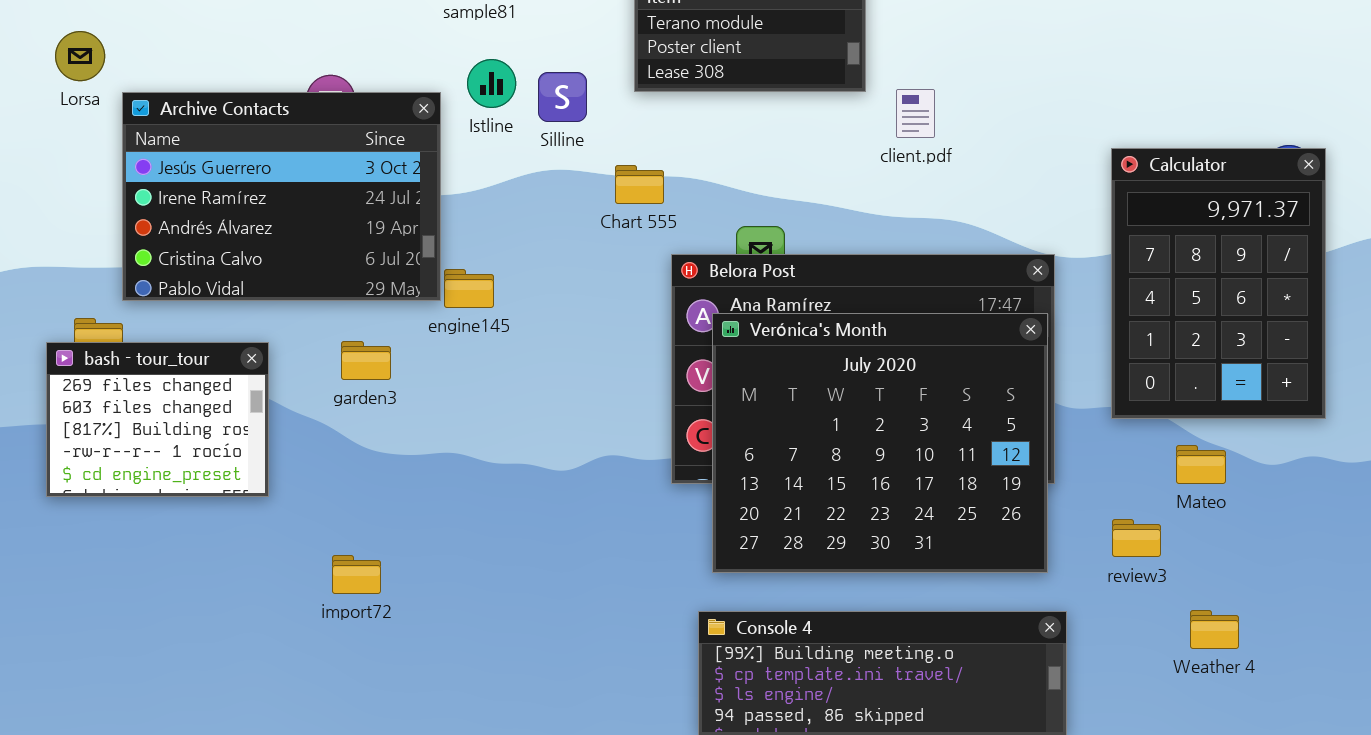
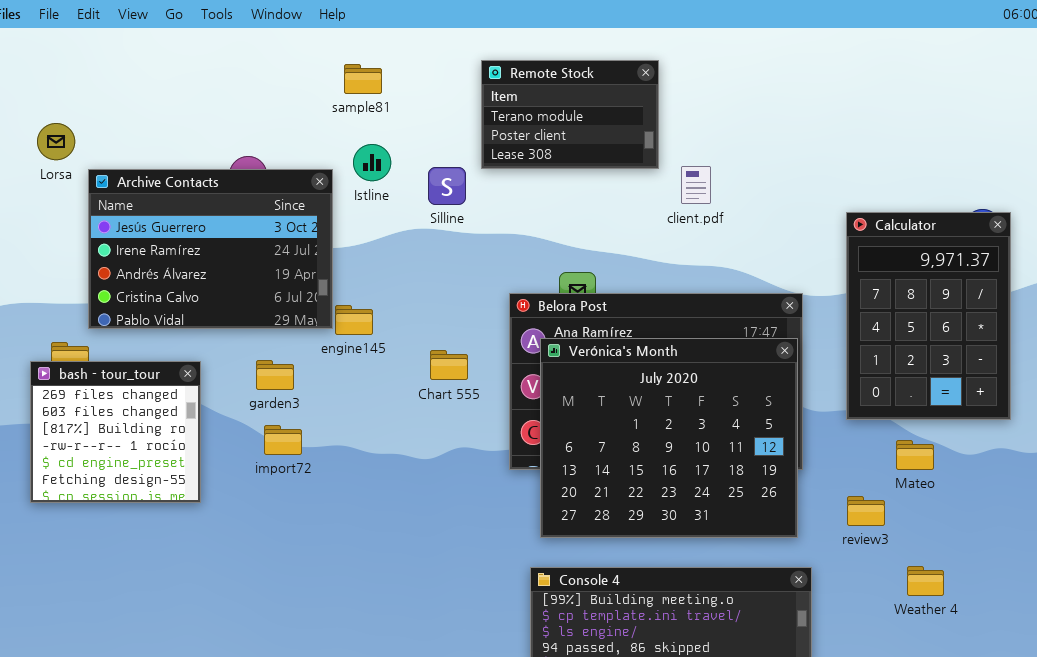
Silline: [538,72,587,122] -> [428,167,466,205], moved
Chart 555: [615,165,664,204] -> [430,350,468,380], moved
bash - tour_tour: [46,342,269,497] -> [30,361,201,503], resized
import72: [332,555,381,594] -> [264,425,302,455], moved

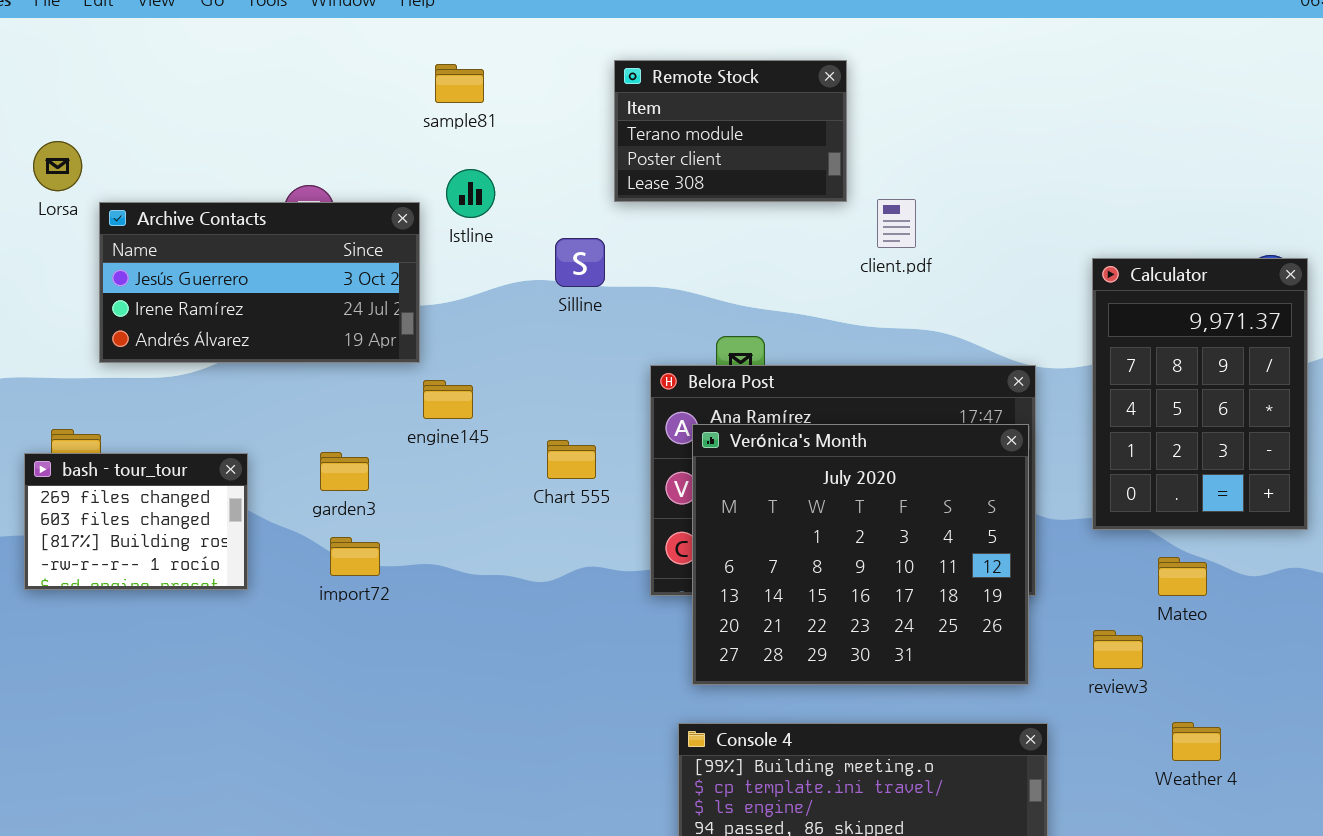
Silline: [428,167,466,205] -> [555,238,605,287], moved
Archive Contacts: [88,169,333,329] -> [99,202,420,363], resized
bash - tour_tour: [30,361,201,503] -> [24,453,248,590], resized

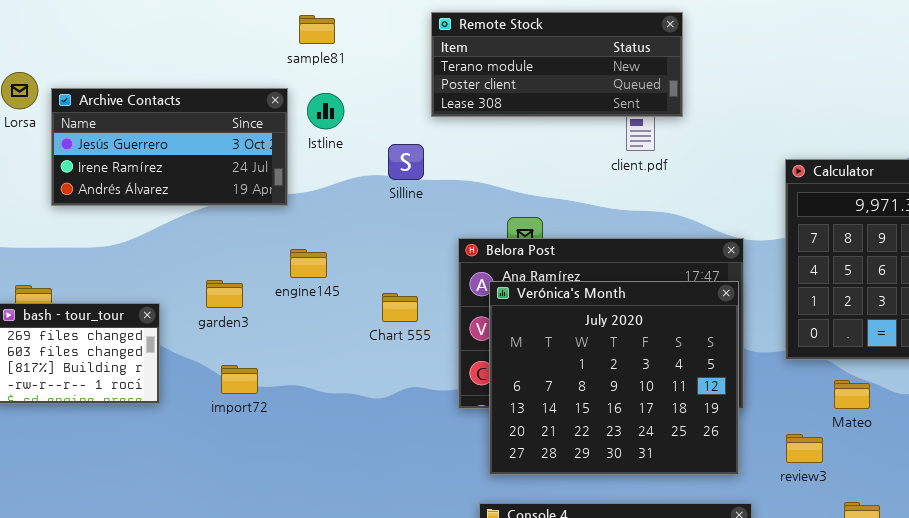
Remote Stock: [614,60,847,202] -> [431,12,683,117], resized
Archive Contacts: [99,202,420,363] -> [51,88,288,206], moved
garden3: [320,452,369,491] -> [206,280,243,308], moved

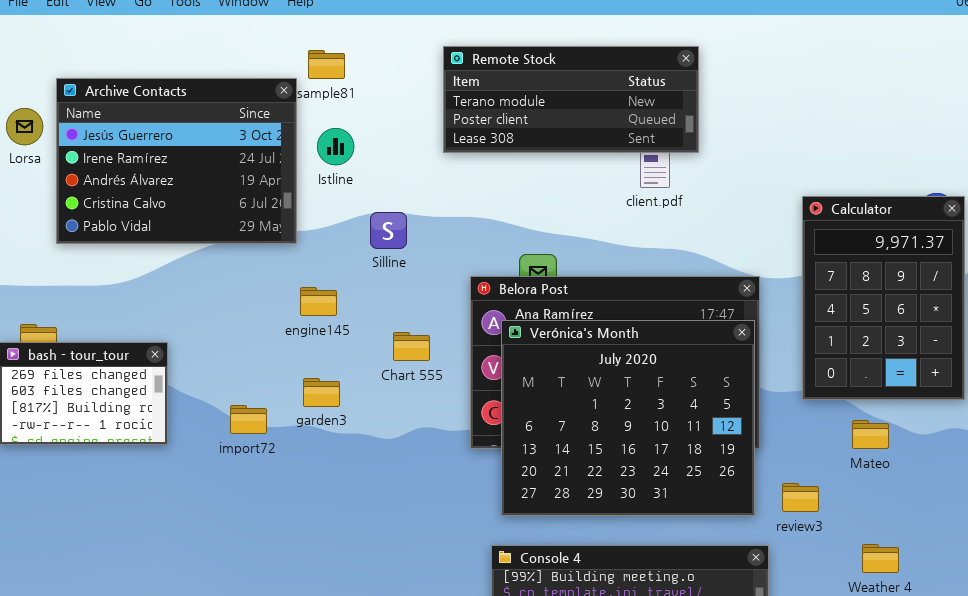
Archive Contacts: [51,88,288,206] -> [56,78,297,244], resized
Silline: [388,144,424,180] -> [370,212,407,249], moved
garden3: [206,280,243,308] -> [303,378,340,407], moved
review3: [786,434,823,463] -> [782,483,819,512], moved

